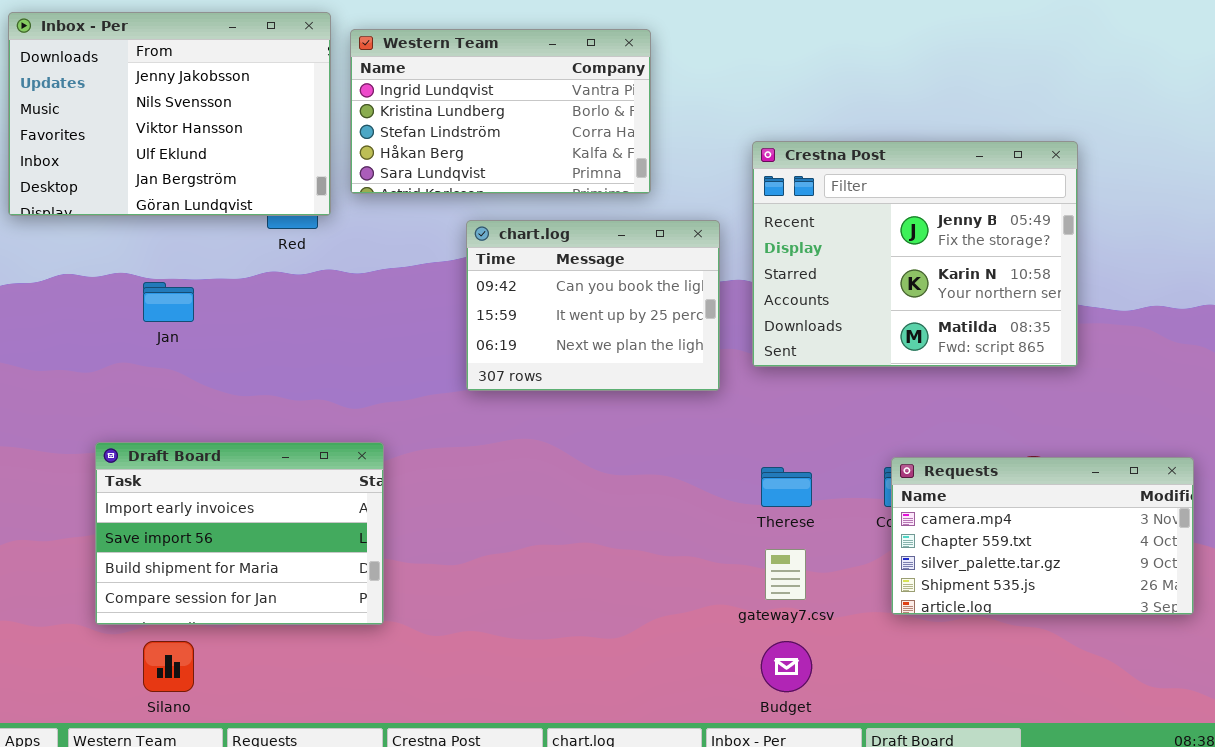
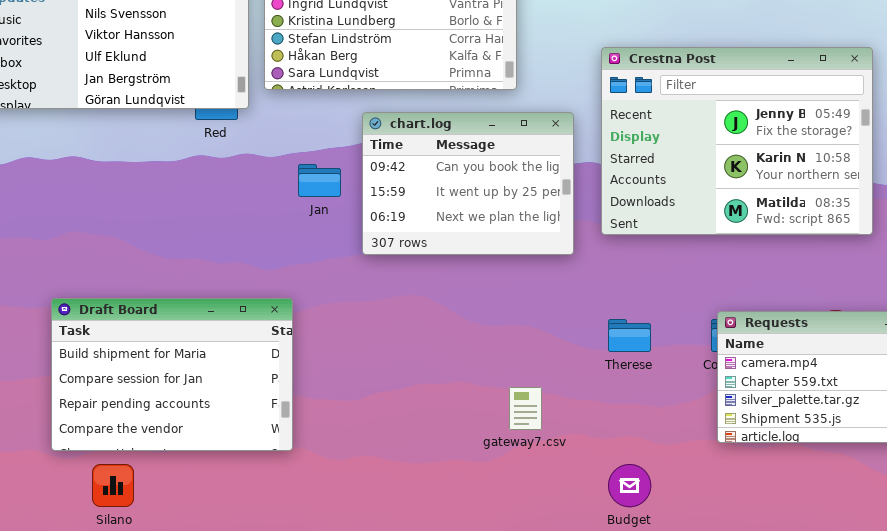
Jan: [143,282,194,322] -> [298,164,341,197], moved
Draft Board: [95,442,384,625] -> [51,298,293,451], scrolled down 2 rows
gateway7.csv: [765,549,806,600] -> [509,387,542,430], moved

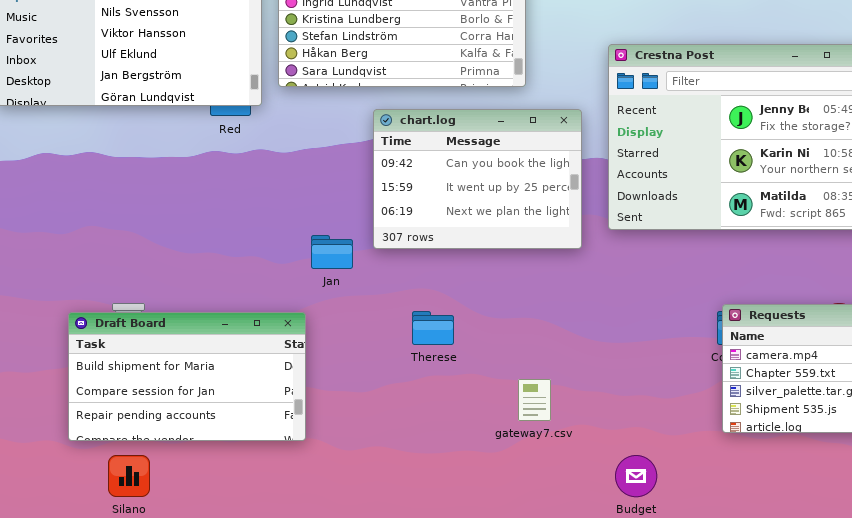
Jan: [298,164,341,197] -> [311,235,353,269], moved
Draft Board: [51,298,293,451] -> [68,312,306,441], resized
Therese: [608,319,651,352] -> [412,311,454,345], moved

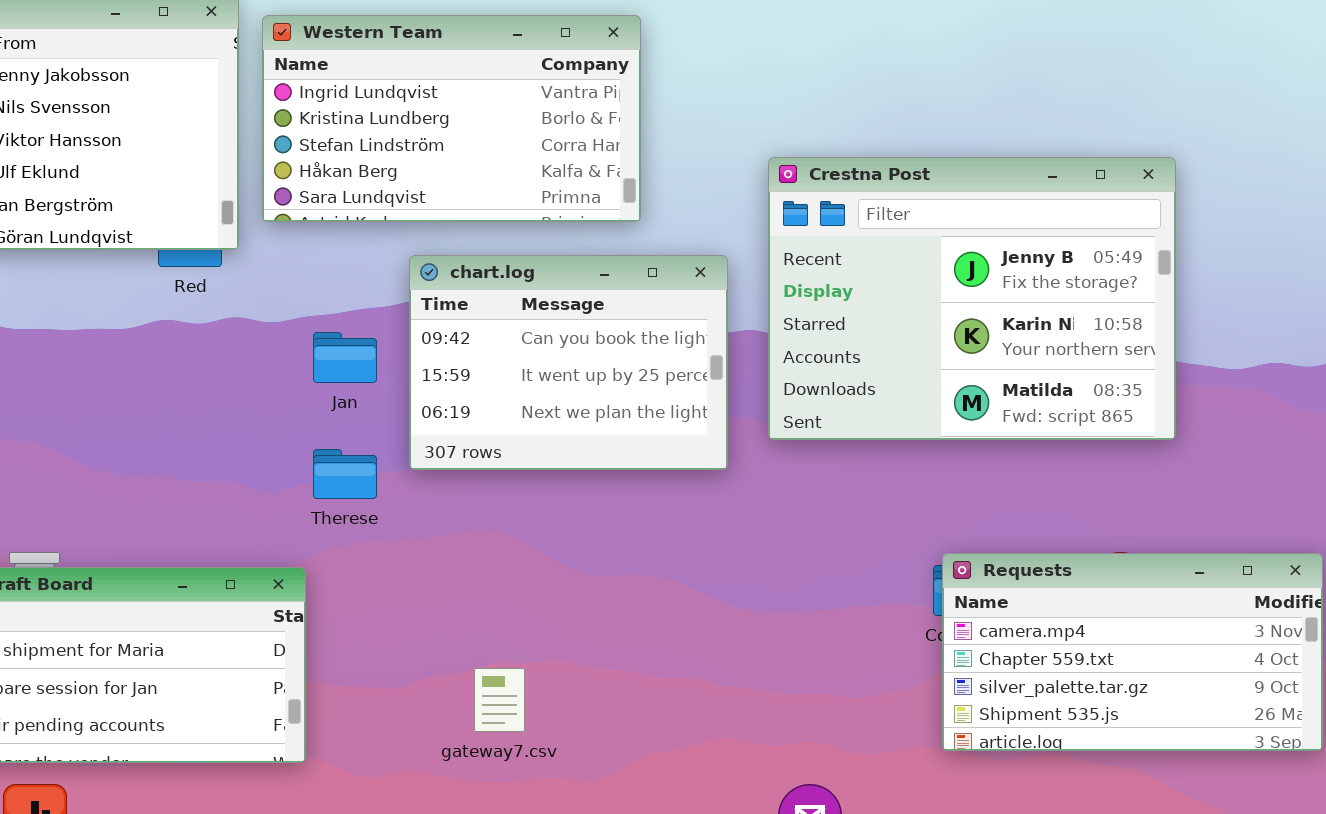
Jan: [311,235,353,269] -> [313,332,377,383], moved
Therese: [412,311,454,345] -> [313,449,377,499], moved
gateway7.csv: [518,379,551,421] -> [474,668,525,732], moved

